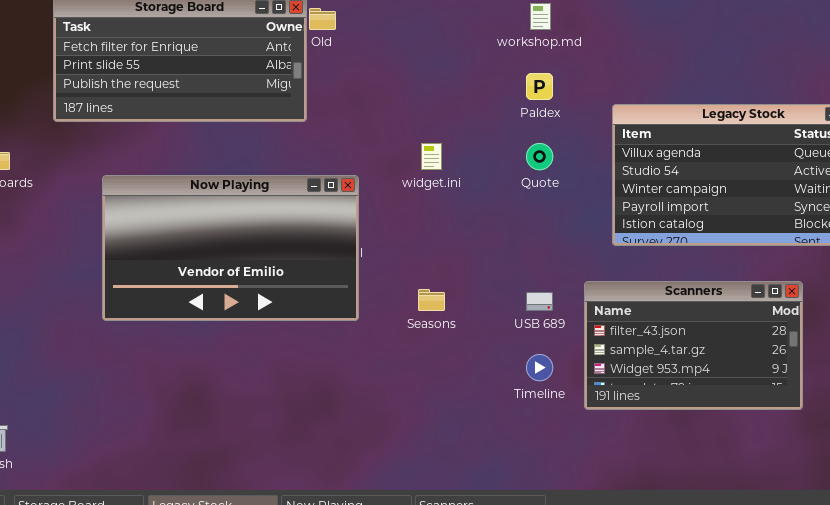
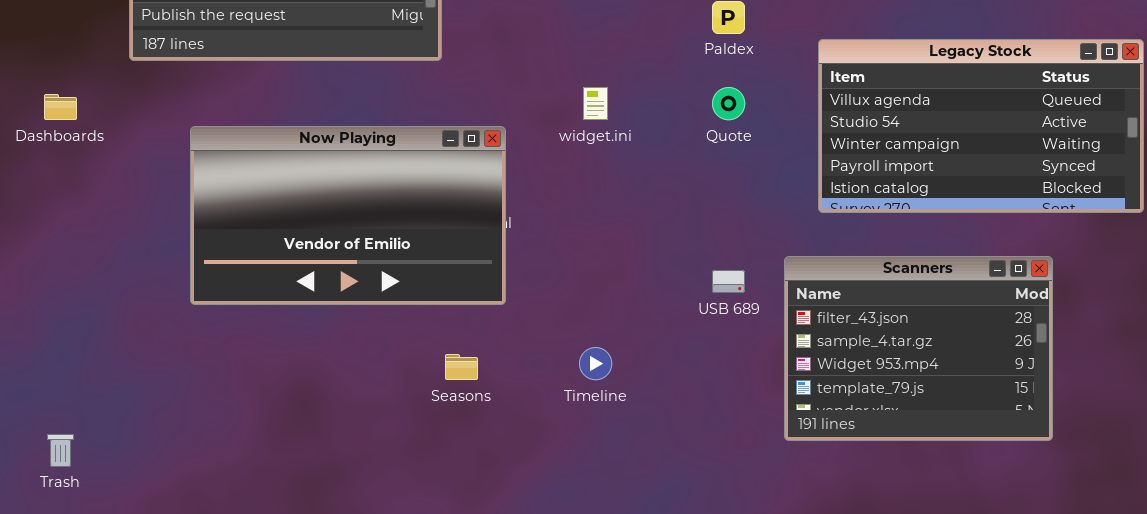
Scanners: [584,281,803,410] -> [784,256,1053,441], resized
Seasons: [418,289,445,311] -> [445,354,478,380], moved
Timeline: [526,354,553,381] -> [579,347,612,380], moved

